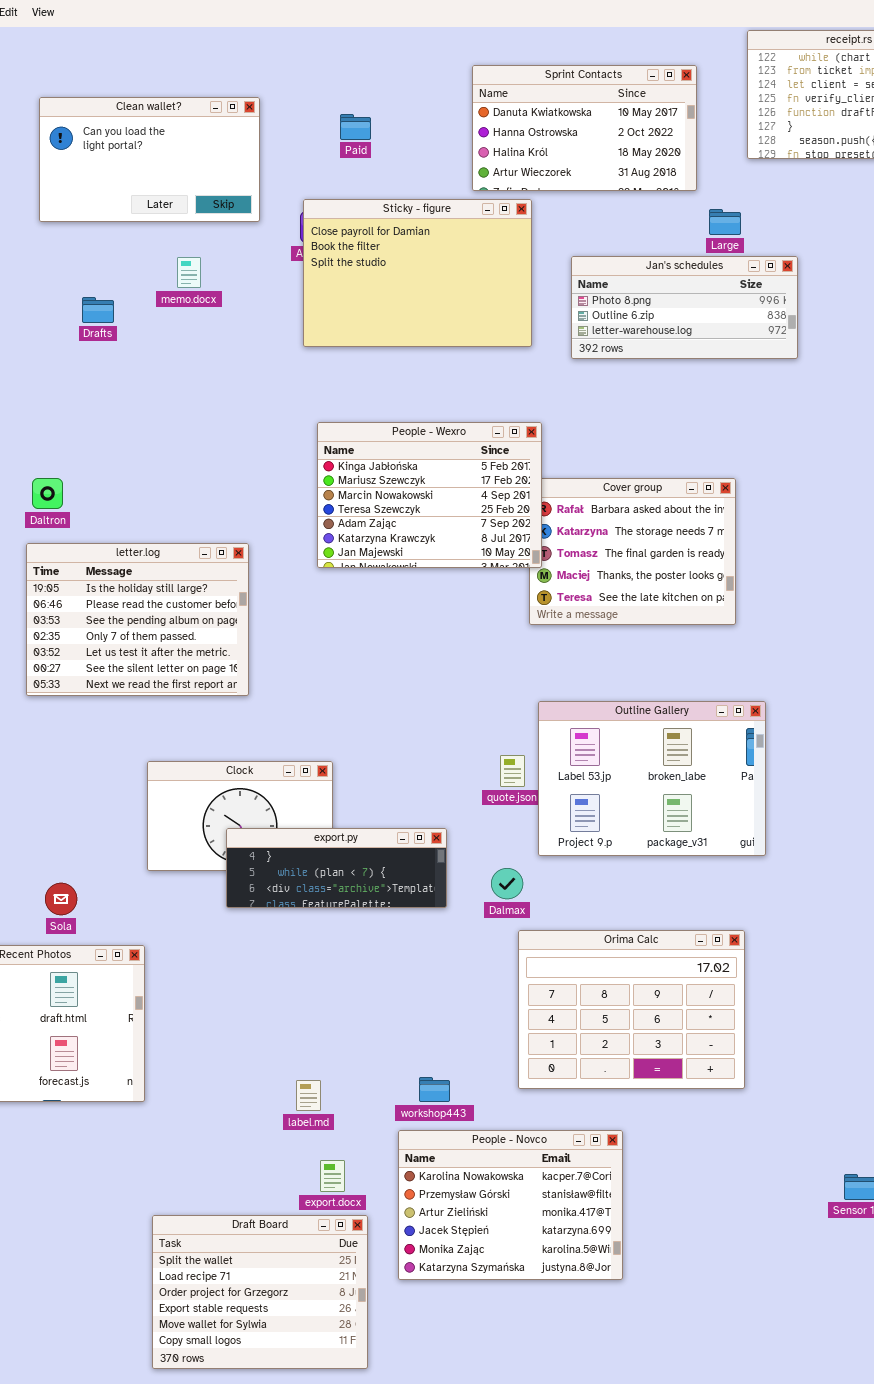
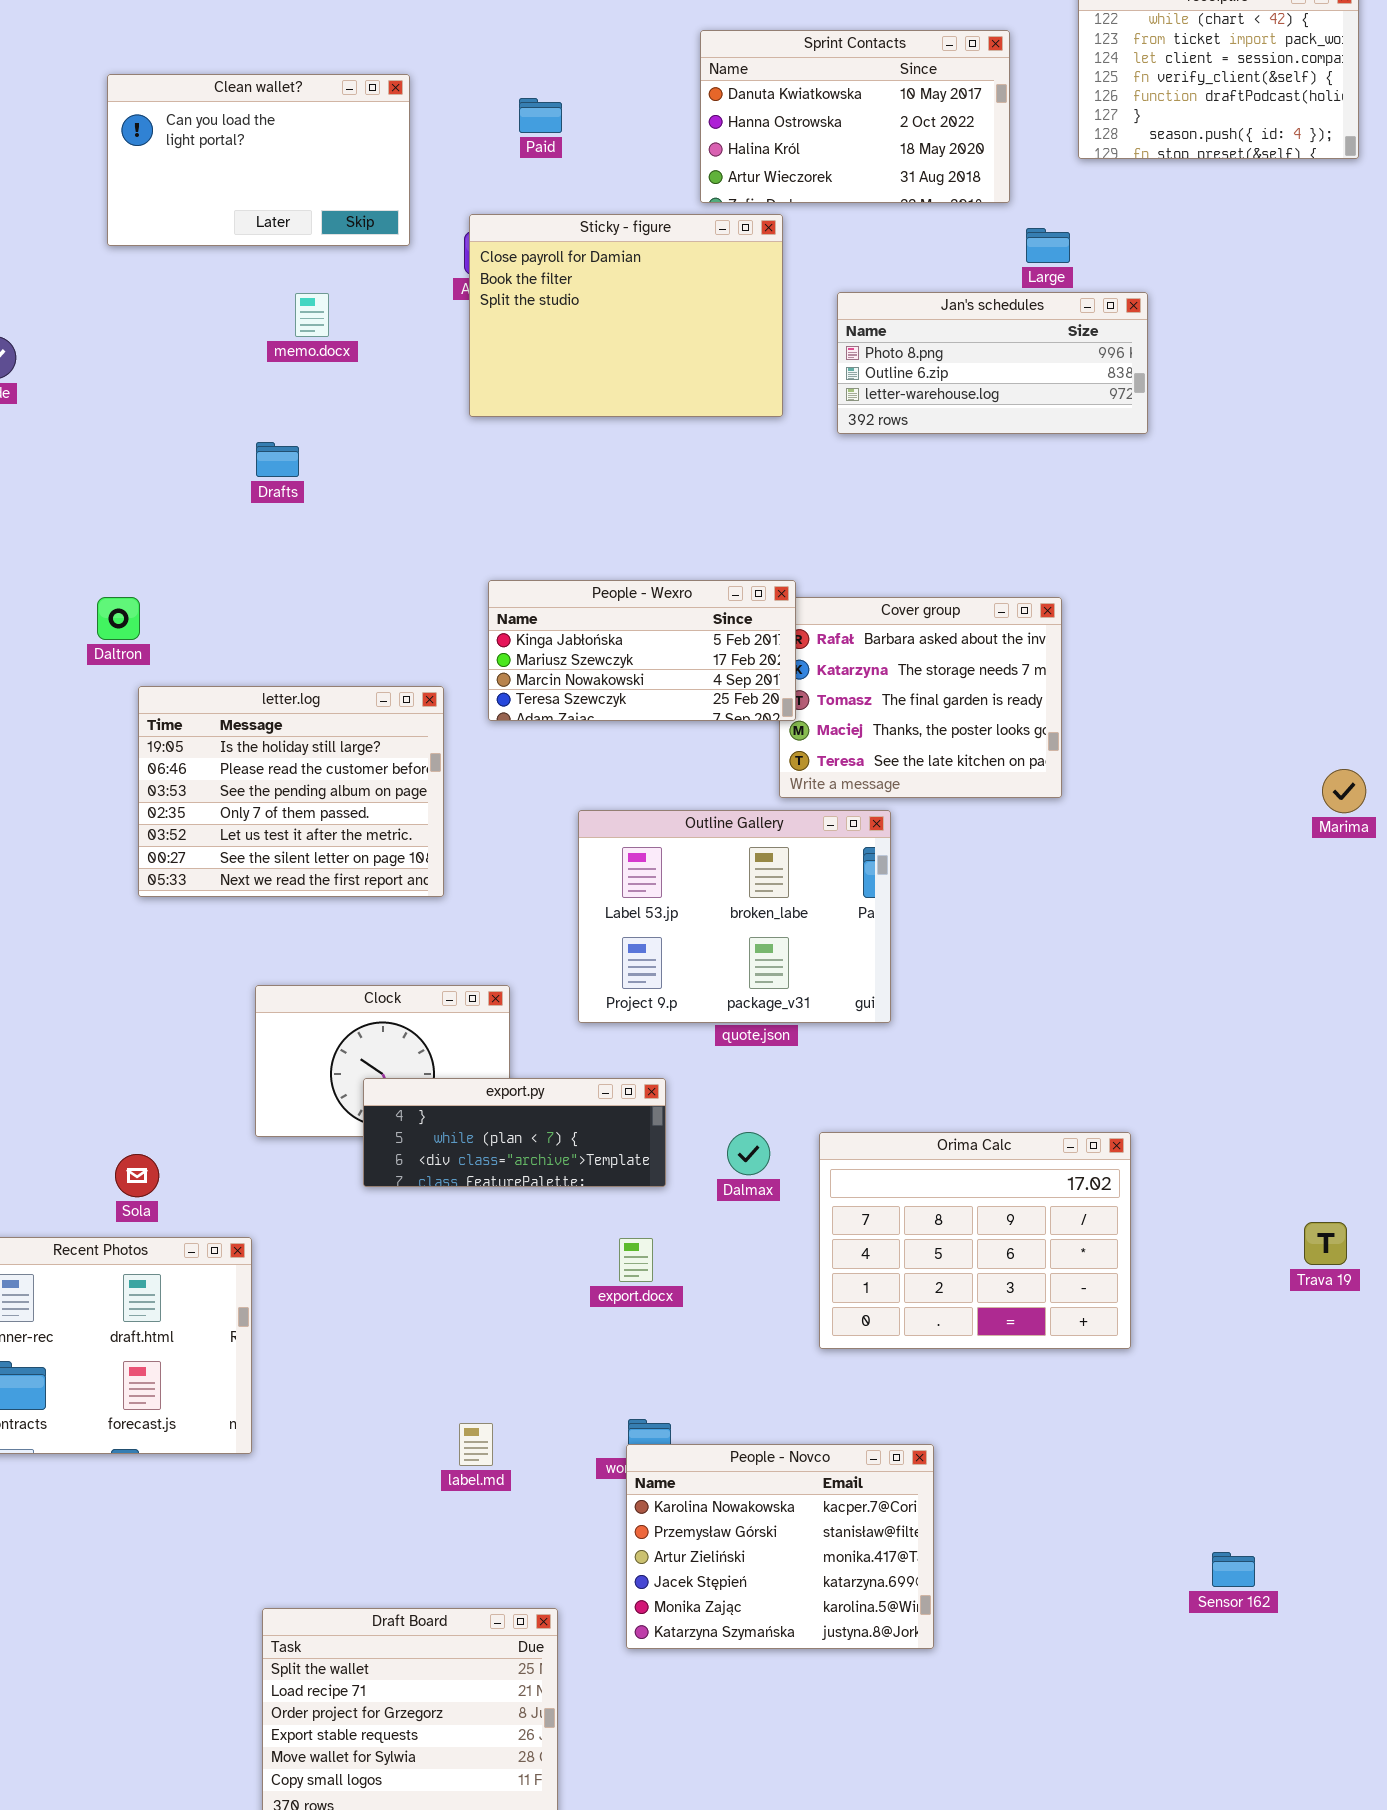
Drafts: [82,297,114,323] -> [256,442,299,477], moved
People - Wexro: [317,422,542,568] -> [488,580,796,721], resized
letter.log: [26,543,249,696] -> [138,686,444,897], moved
Outline Gallery: [538,701,766,856] -> [578,810,891,1023], moved
Orima Calc: [518,930,745,1089] -> [819,1132,1131,1349], moved
People - Novco: [398,1130,623,1280] -> [626,1444,934,1649], moved
export.docx: [320,1160,345,1192] -> [619,1238,653,1282], moved

